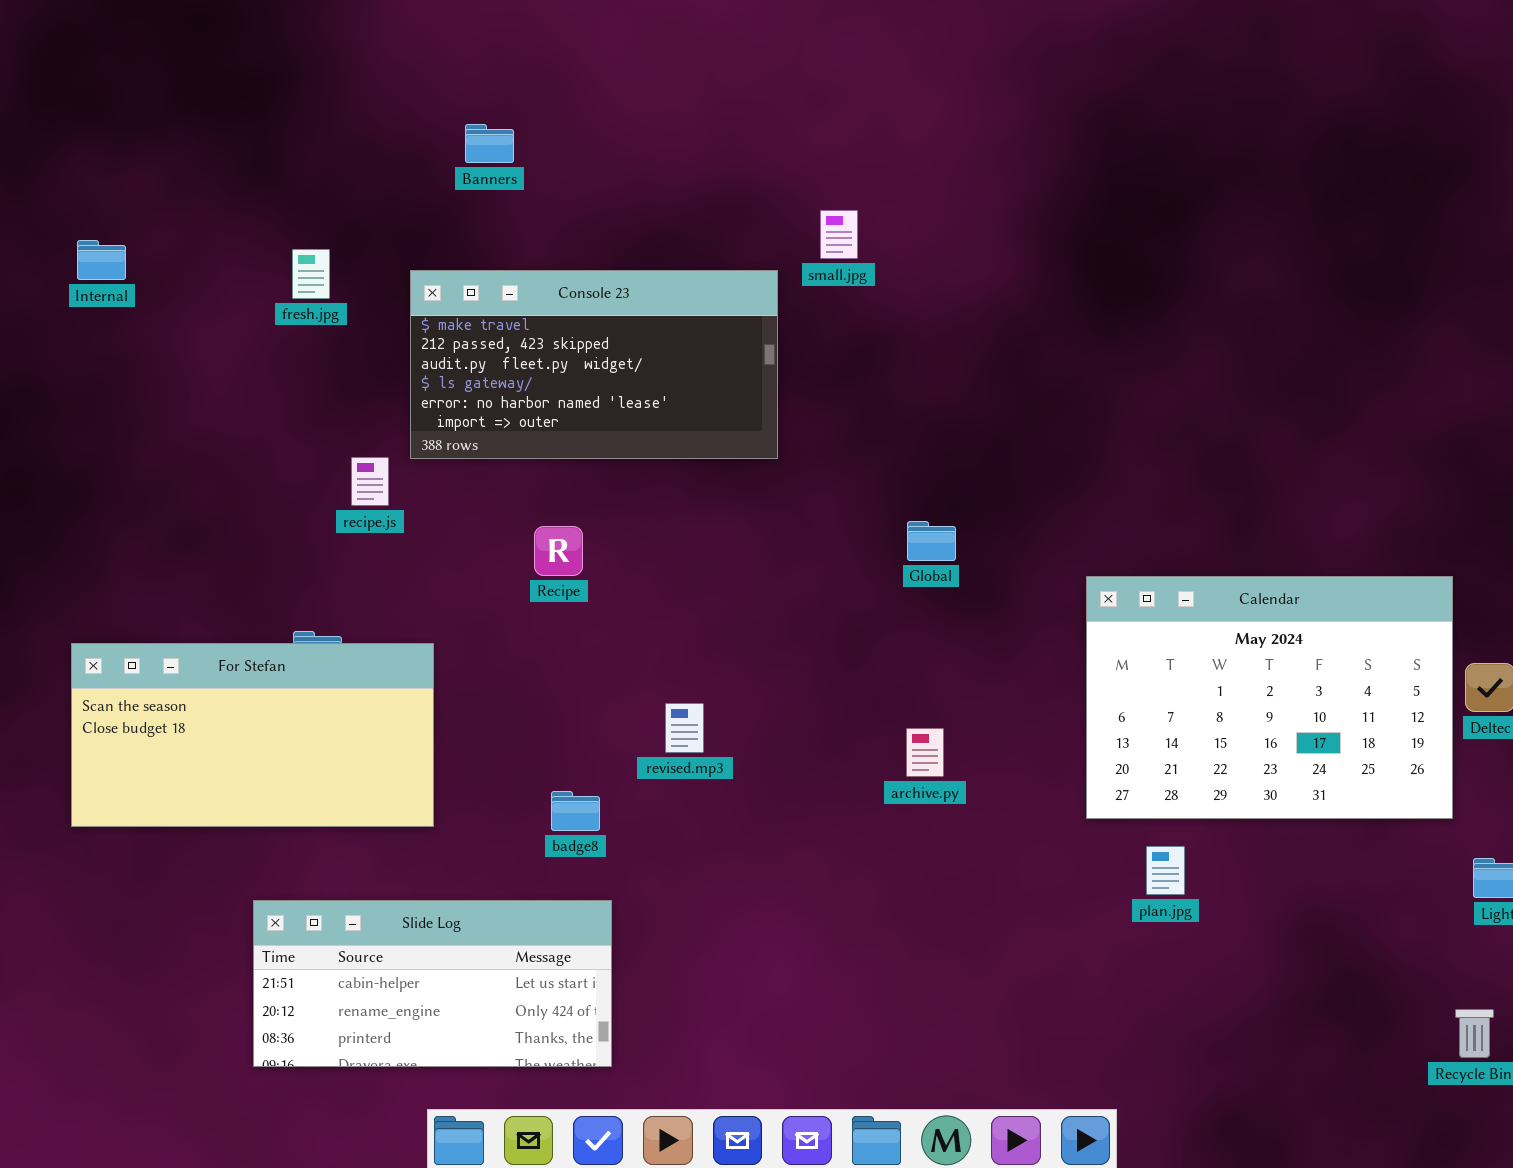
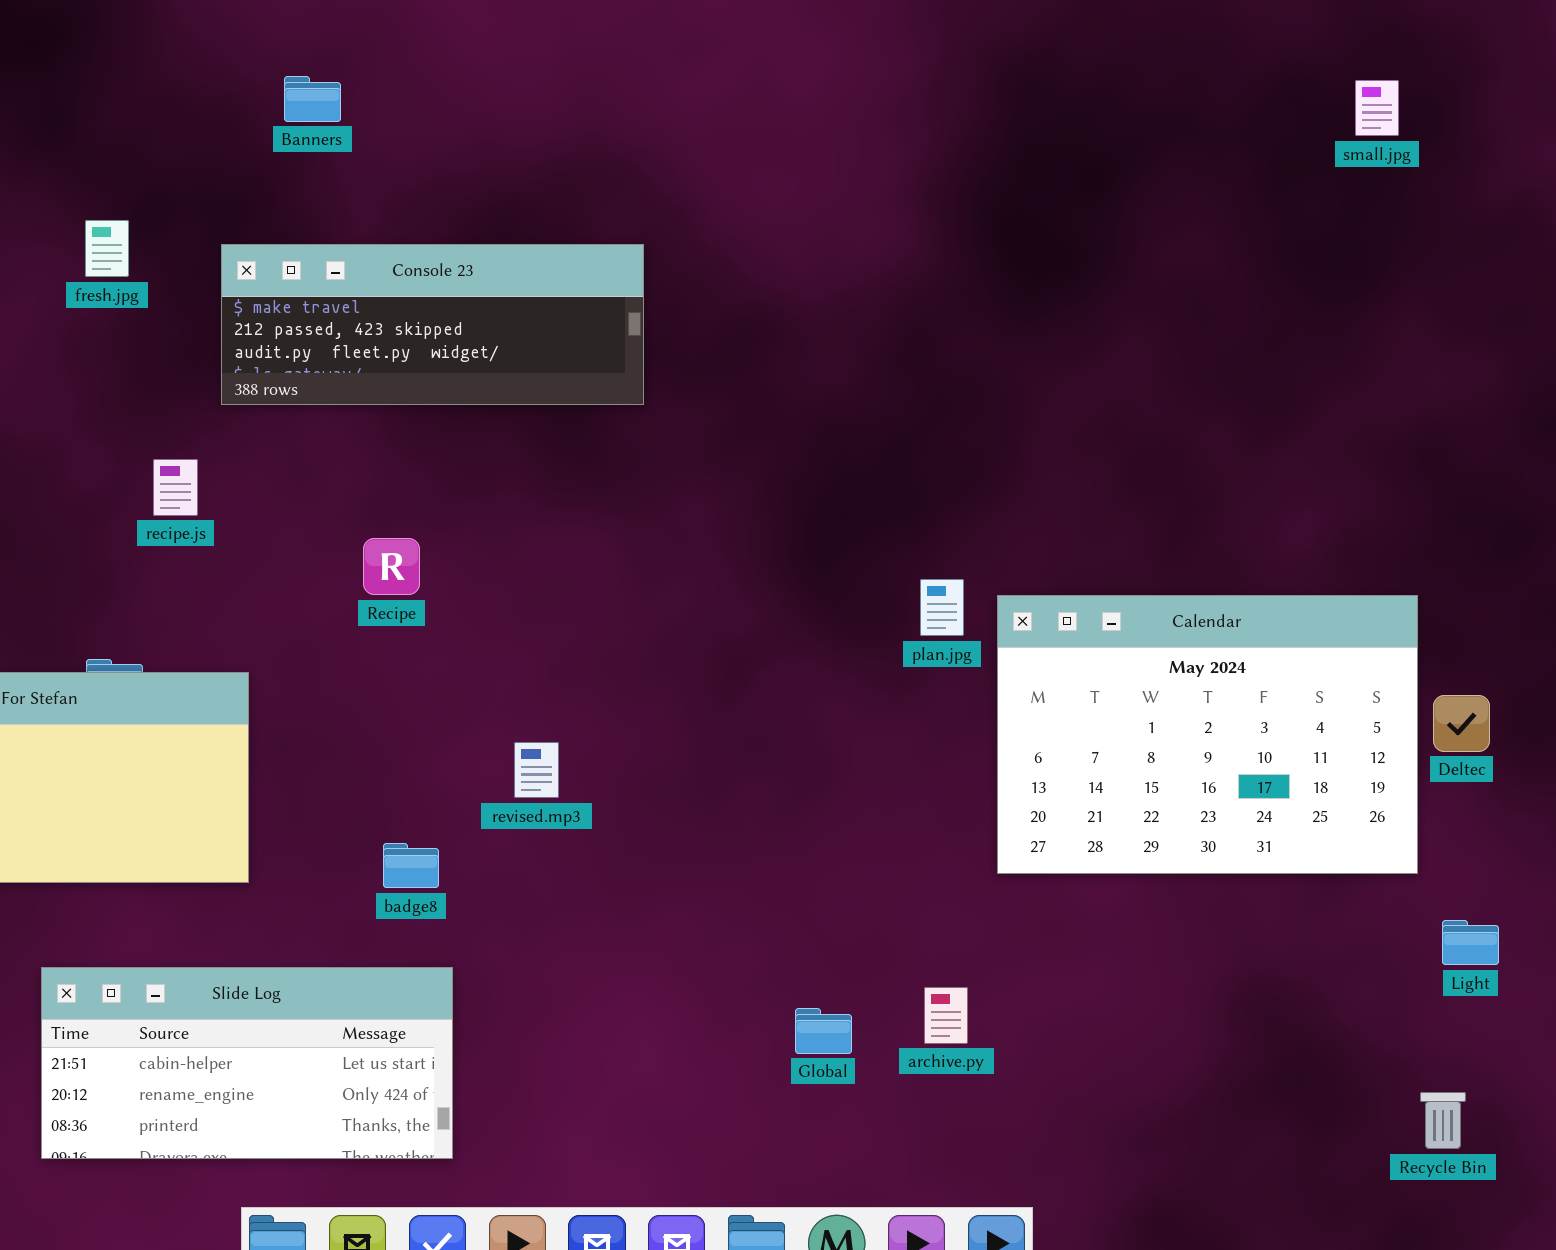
small.jpg: [820,210,858,259] -> [1355,80,1399,136], moved
Console 23: [410,270,778,459] -> [221,244,644,405], resized
Global: [907,521,956,561] -> [795,1008,852,1054], moved
archive.py: [906,728,944,777] -> [924,987,968,1044], moved
plan.jpg: [1146,846,1185,895] -> [920,579,964,636], moved

